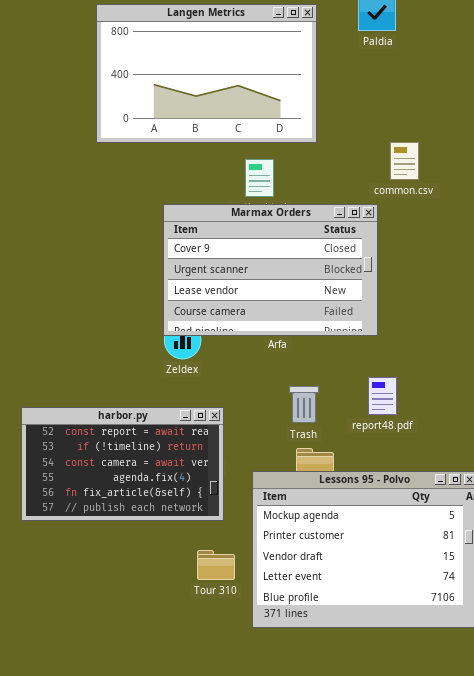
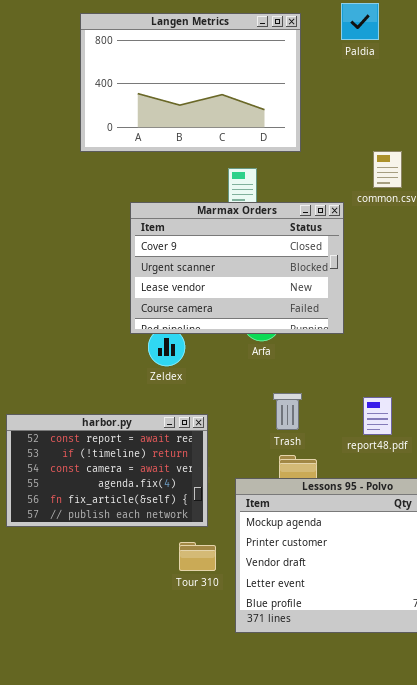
Marmax Orders: [163,204,378,336] -> [130,202,344,334], moved
report48.pdf: [368,377,397,415] -> [363,397,392,435], moved
Tour 310: [197,550,235,580] -> [179,542,216,571], moved

